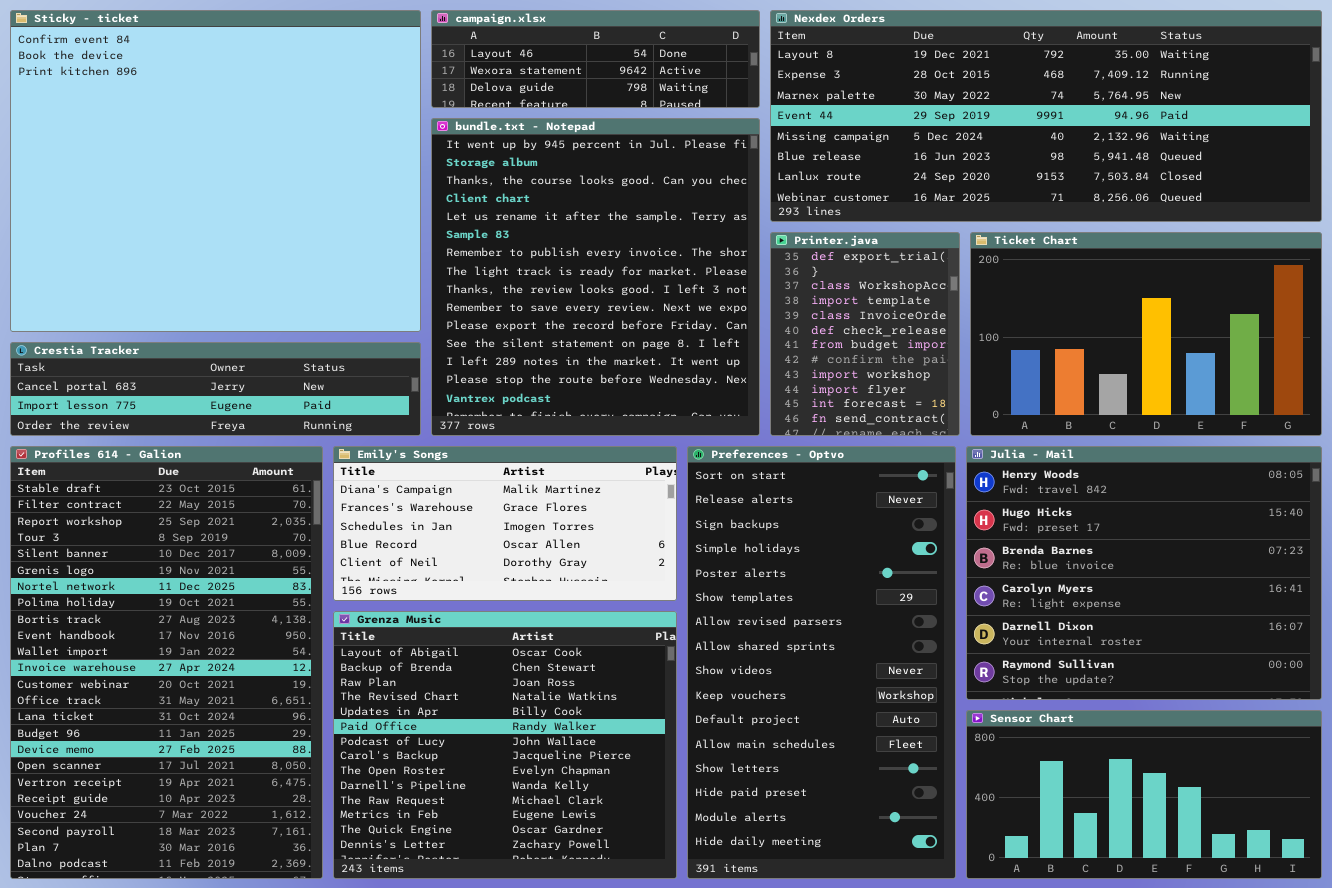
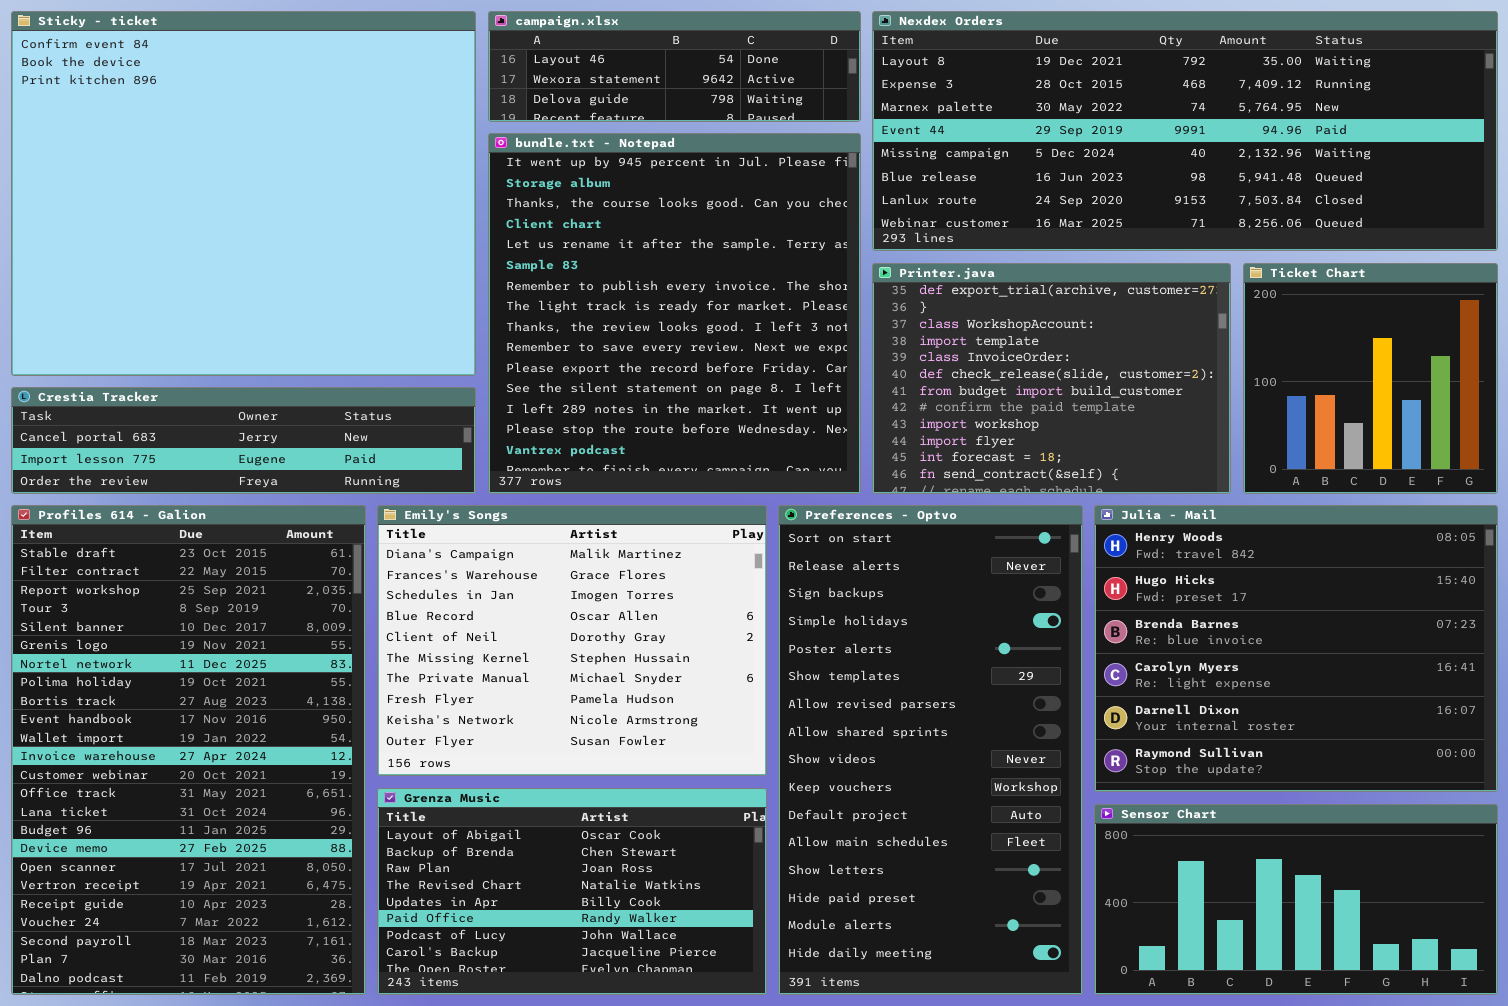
Printer.java: [770,232,960,436] -> [872,263,1231,494], resized
Ticket Chart: [970,232,1322,436] -> [1243,263,1498,494], resized
Emily's Songs: [333,446,677,601] -> [377,505,767,776], resized
Grenza Music: [333,611,677,879] -> [377,788,767,995], resized

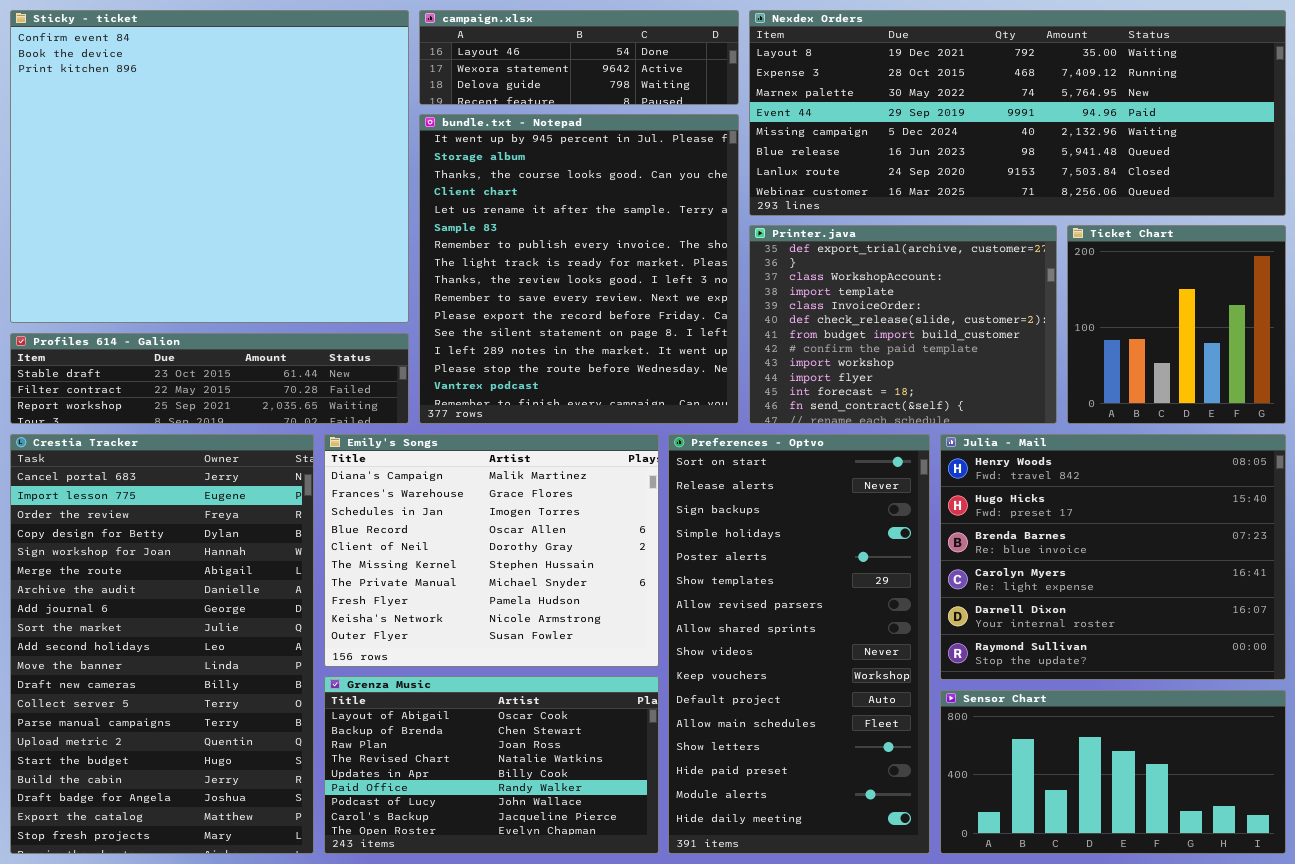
Crestia Tracker: [11,387,476,494] -> [10,434,314,854], moved, resized
Profiles 614 - Galion: [11,505,366,995] -> [10,333,409,424], moved, resized

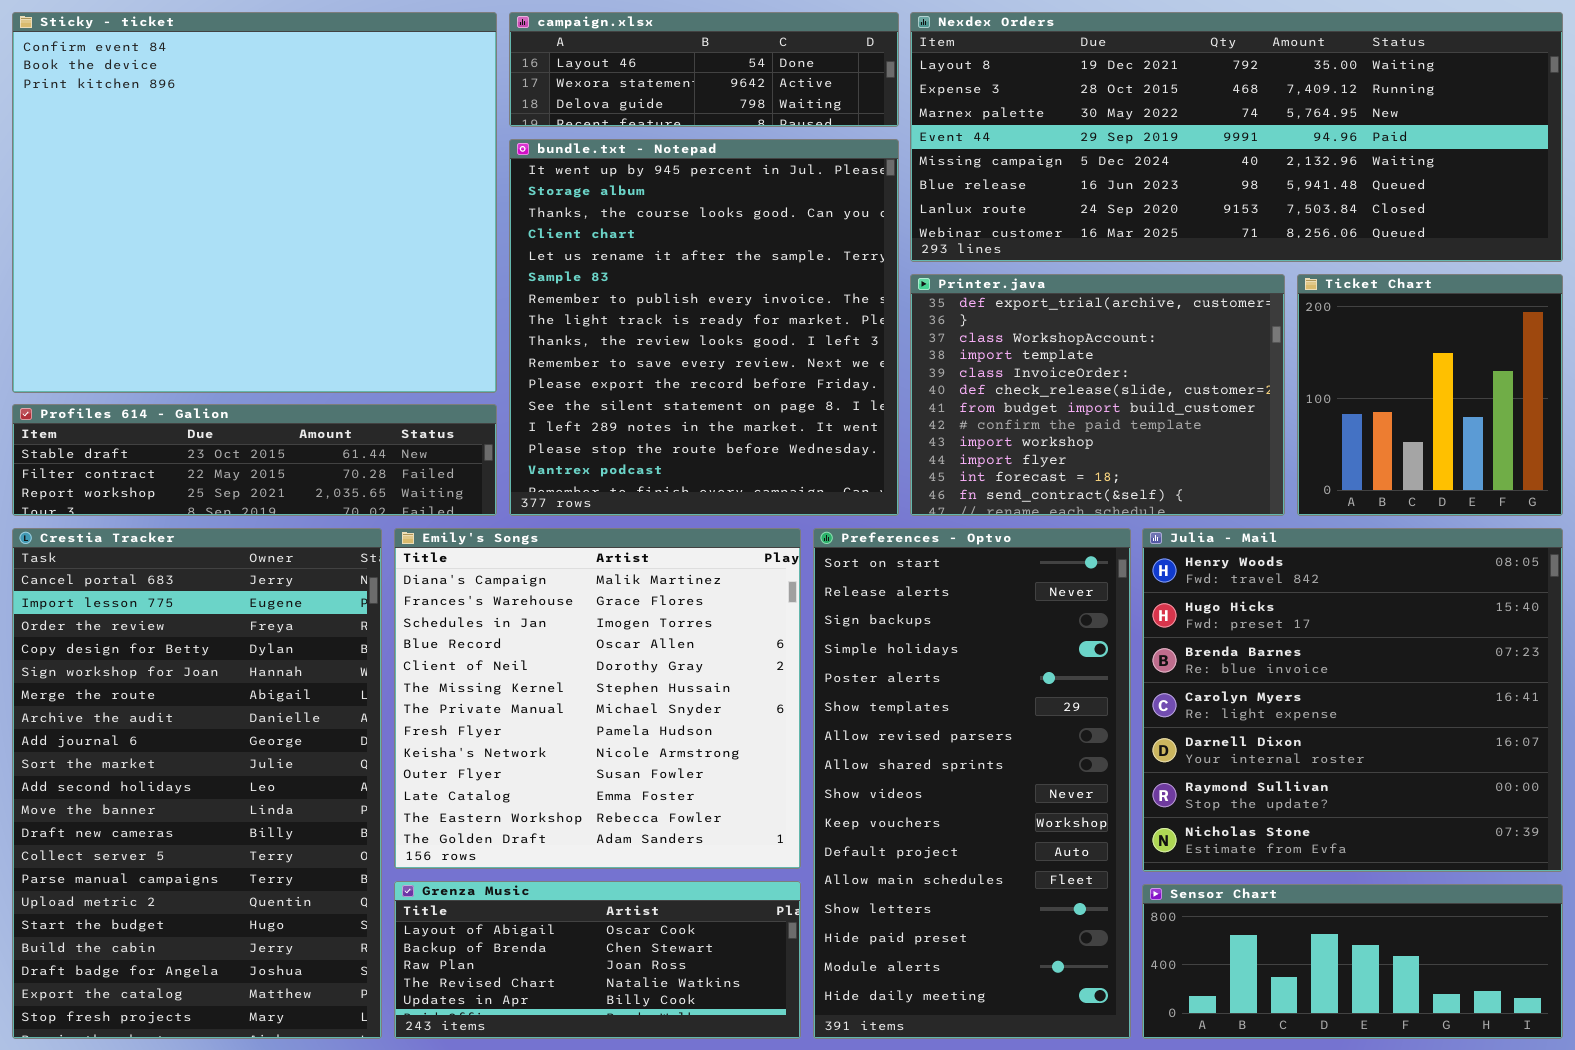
Emily's Songs: [324,434,659,667] -> [394,528,801,869], resized
Julia - Mail: [940,434,1286,680] -> [1142,528,1563,872], resized
Grenza Music: [324,676,659,854] -> [394,881,801,1039], resized
Sensor Chart: [940,690,1286,854] -> [1142,884,1563,1039], resized

